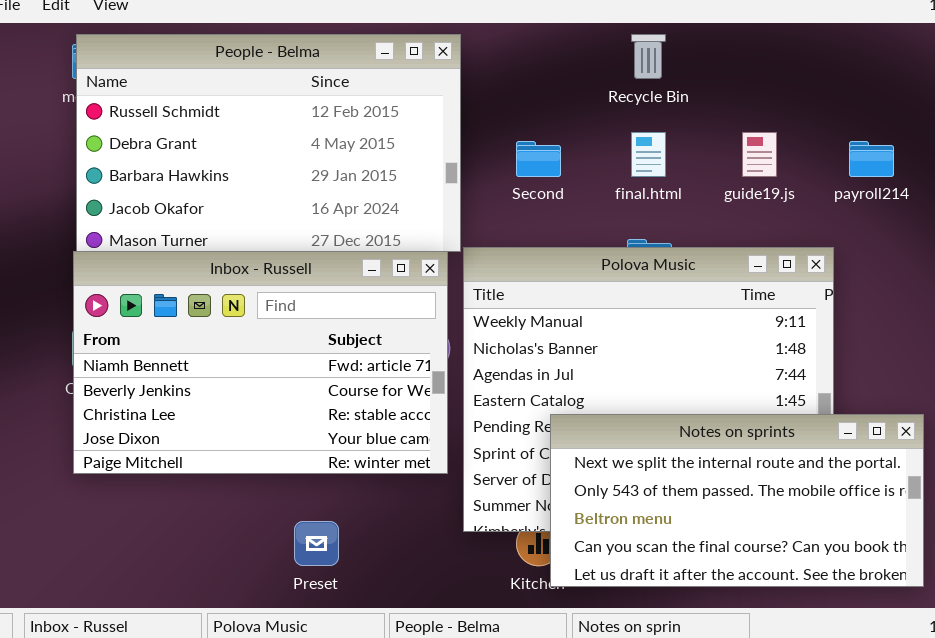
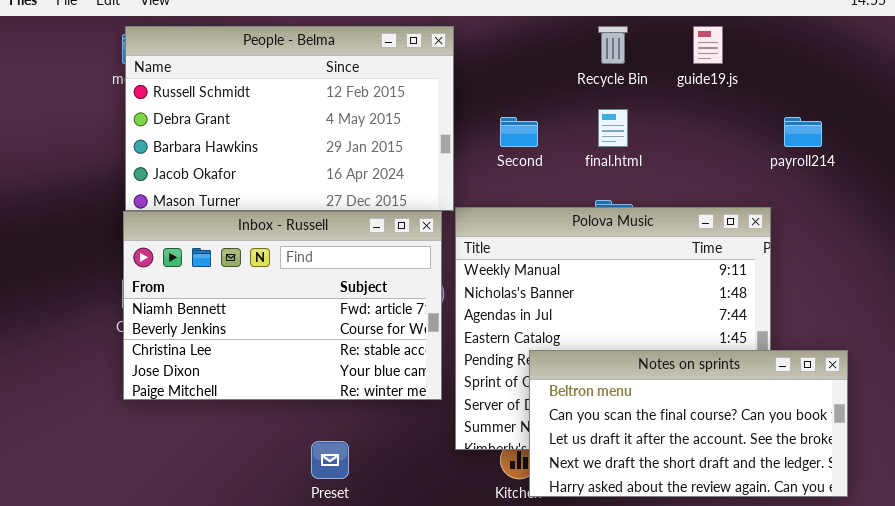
guide19.js: [742,132,777,177] -> [693,26,723,64], moved
Notes on sprints: [550,414,924,587] -> [529,350,848,497], scrolled down 2 rows

